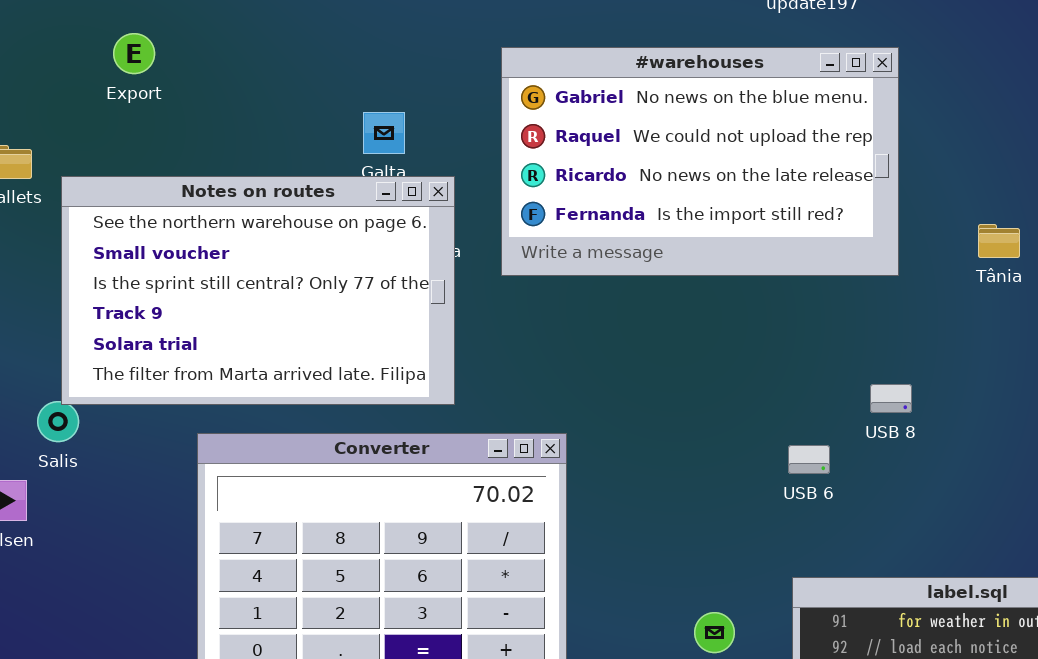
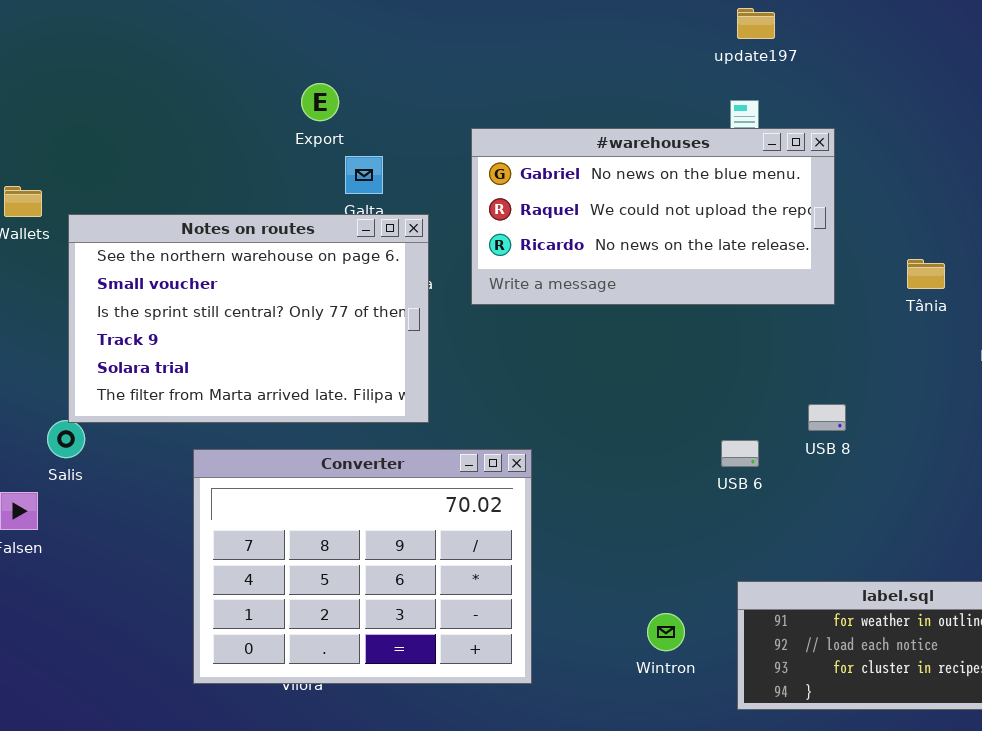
Export: [113,33,155,74] -> [301,83,339,121], moved
#warehouses: [501,47,899,276] -> [471,128,835,305], resized
USB 6: [788,445,830,474] -> [721,440,759,467], moved

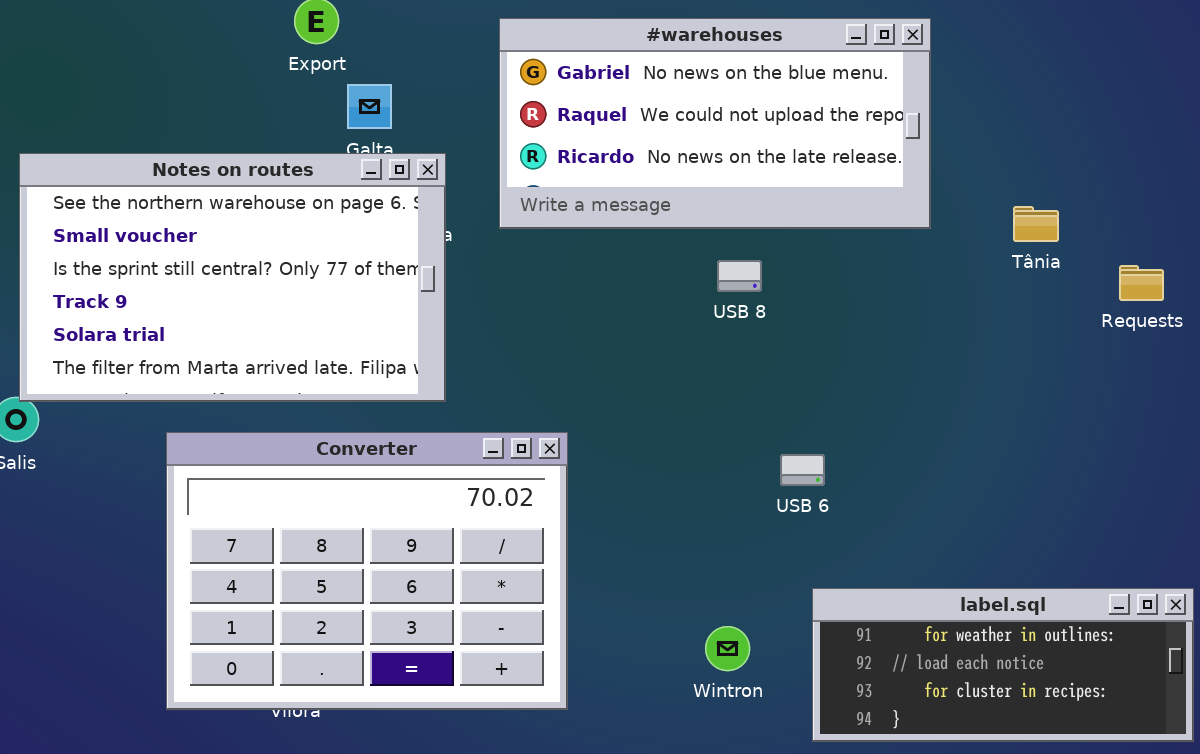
#warehouses: [471,128,835,305] -> [499,18,931,229], moved
USB 8: [808,404,846,431] -> [717,260,762,292], moved
USB 6: [721,440,759,467] -> [780,454,825,486], moved

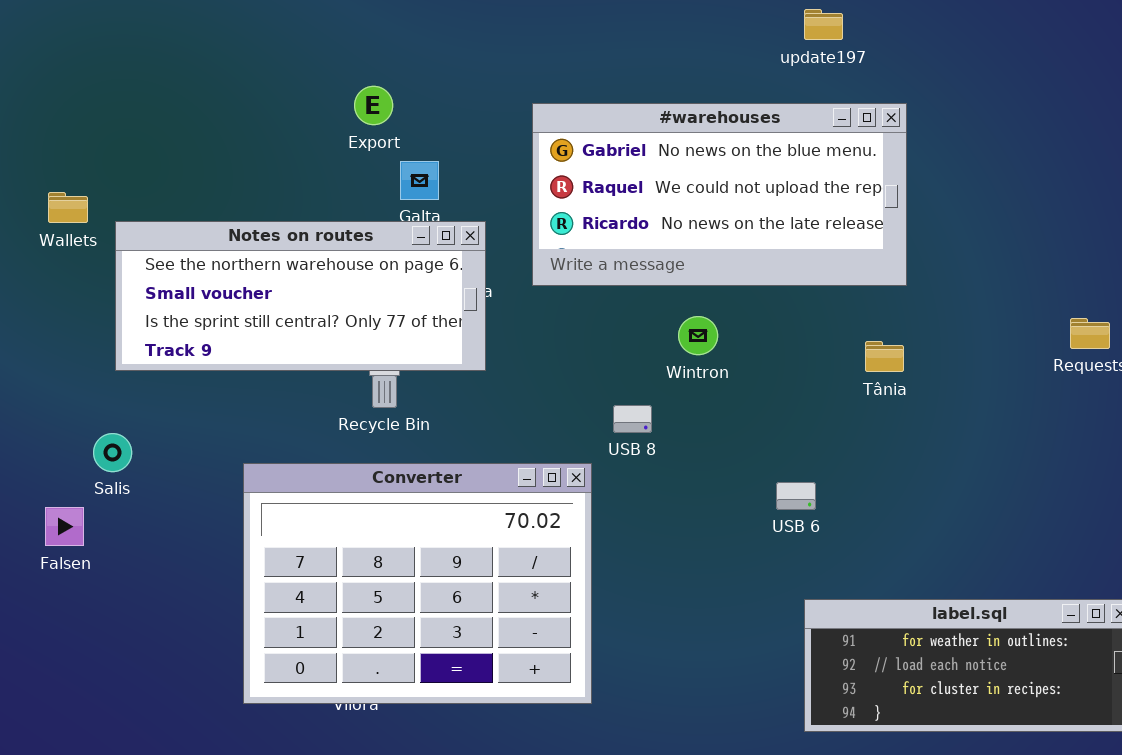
Notes on routes: [19,153,446,402] -> [115,221,486,371], resized
Tânia: [1013,206,1059,242] -> [865,341,904,372], moved
USB 8: [717,260,762,292] -> [613,405,652,433], moved
Wintron: [705,626,750,671] -> [678,316,718,355], moved

